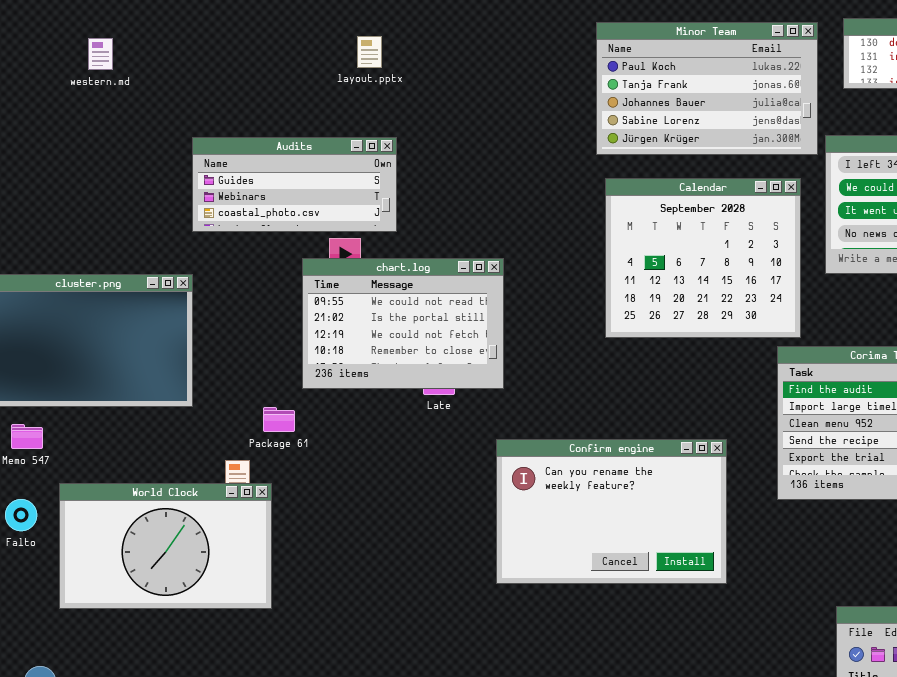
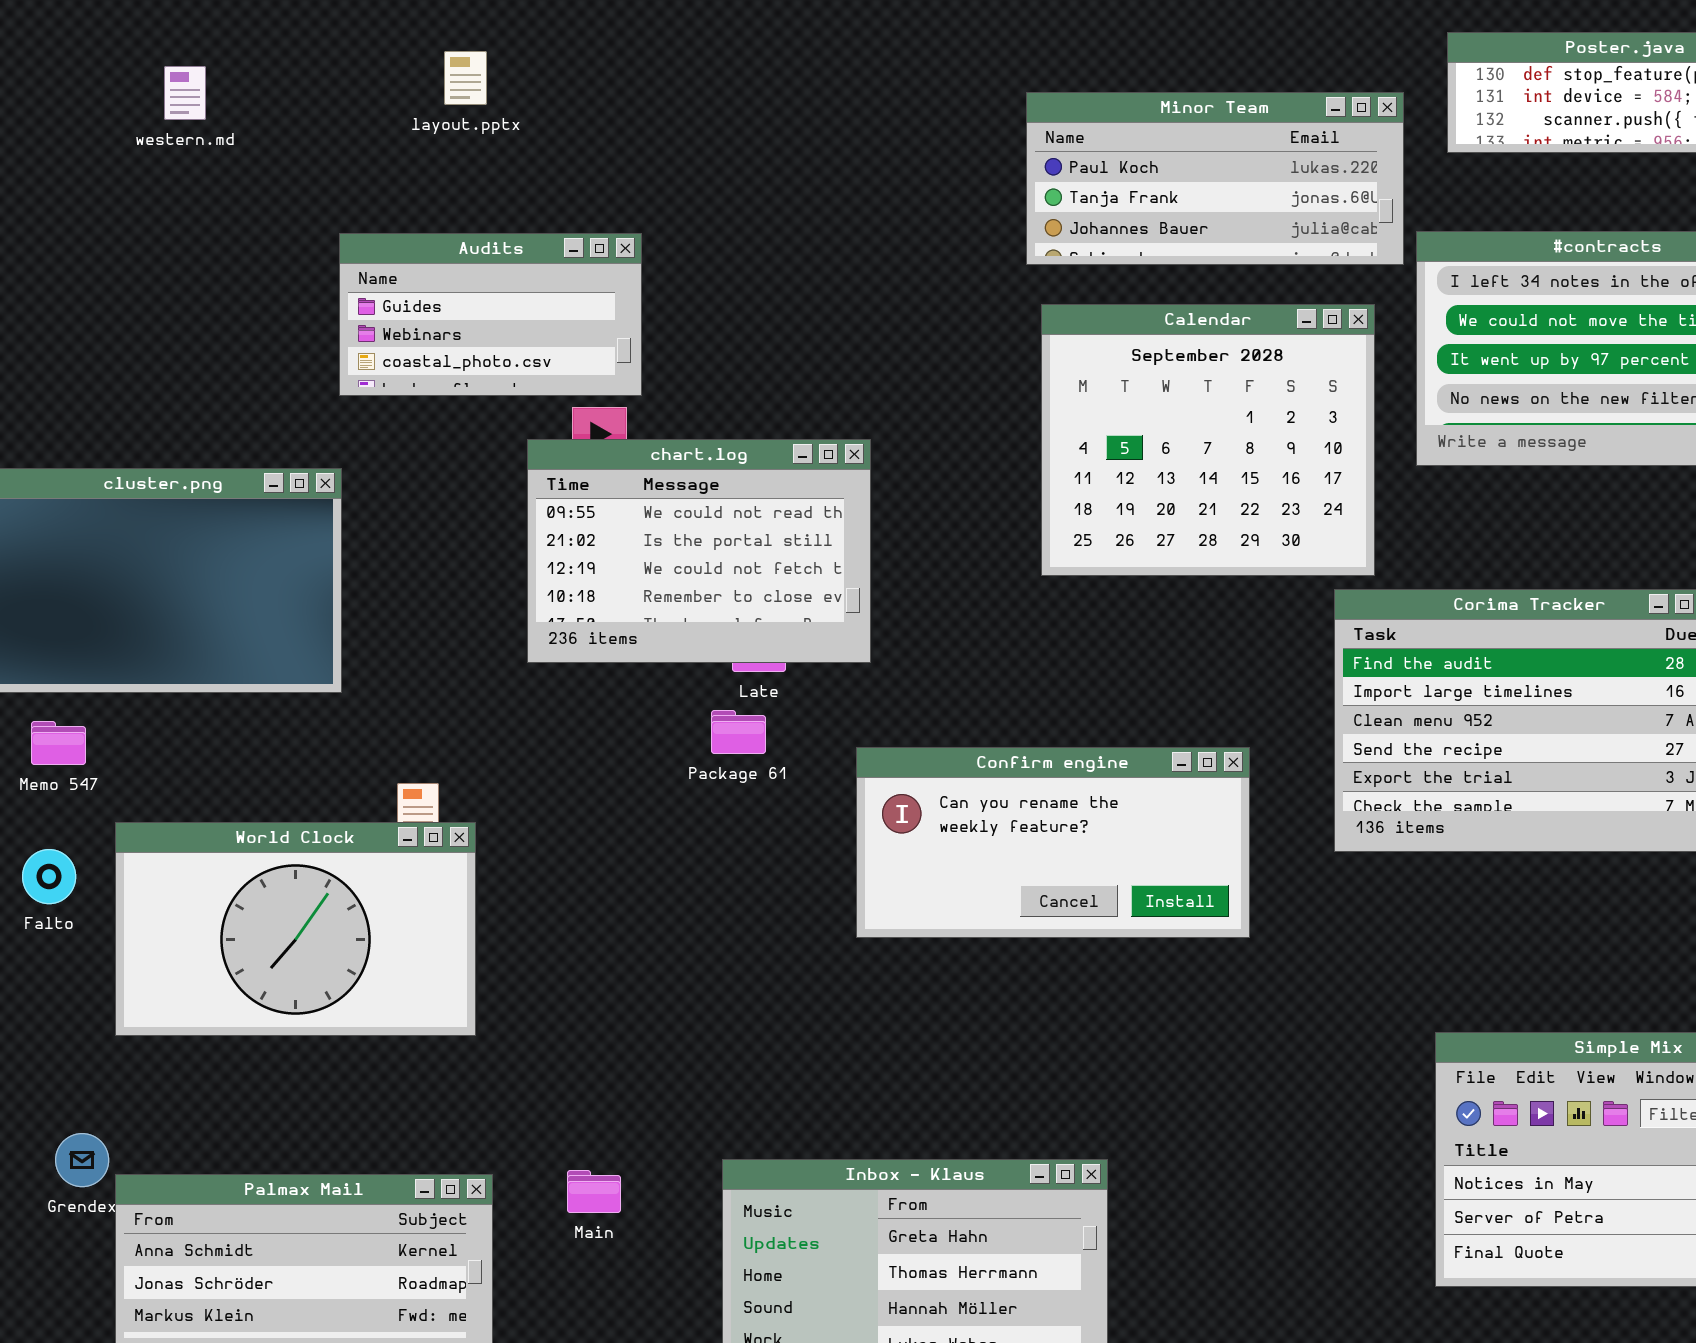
Minor Team: [596,22,818,155] -> [1026,92,1404,265], resized
layout.pptx: [357,36,382,68] -> [444,51,487,105], moved
Audits: [192,137,397,232] -> [339,233,642,396], resized
Package 61: [263,407,295,432] -> [711,710,766,754], moved
Confirm engine: [496,439,727,584] -> [856,747,1250,938], resized

